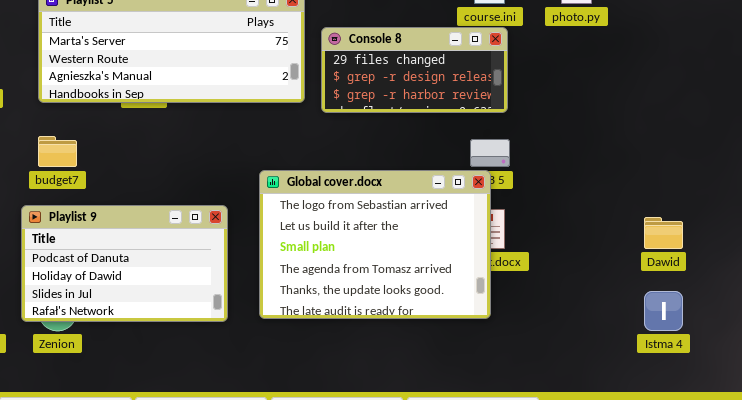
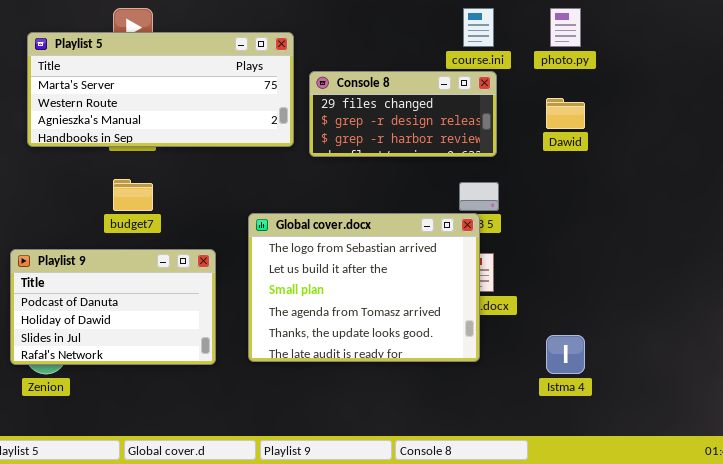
budget7: [38,136,77,167] -> [113,179,153,211], moved
Dawid: [644,217,683,249] -> [546,98,585,129], moved
Istma 4: [644,291,683,331] -> [546,335,585,374], moved

